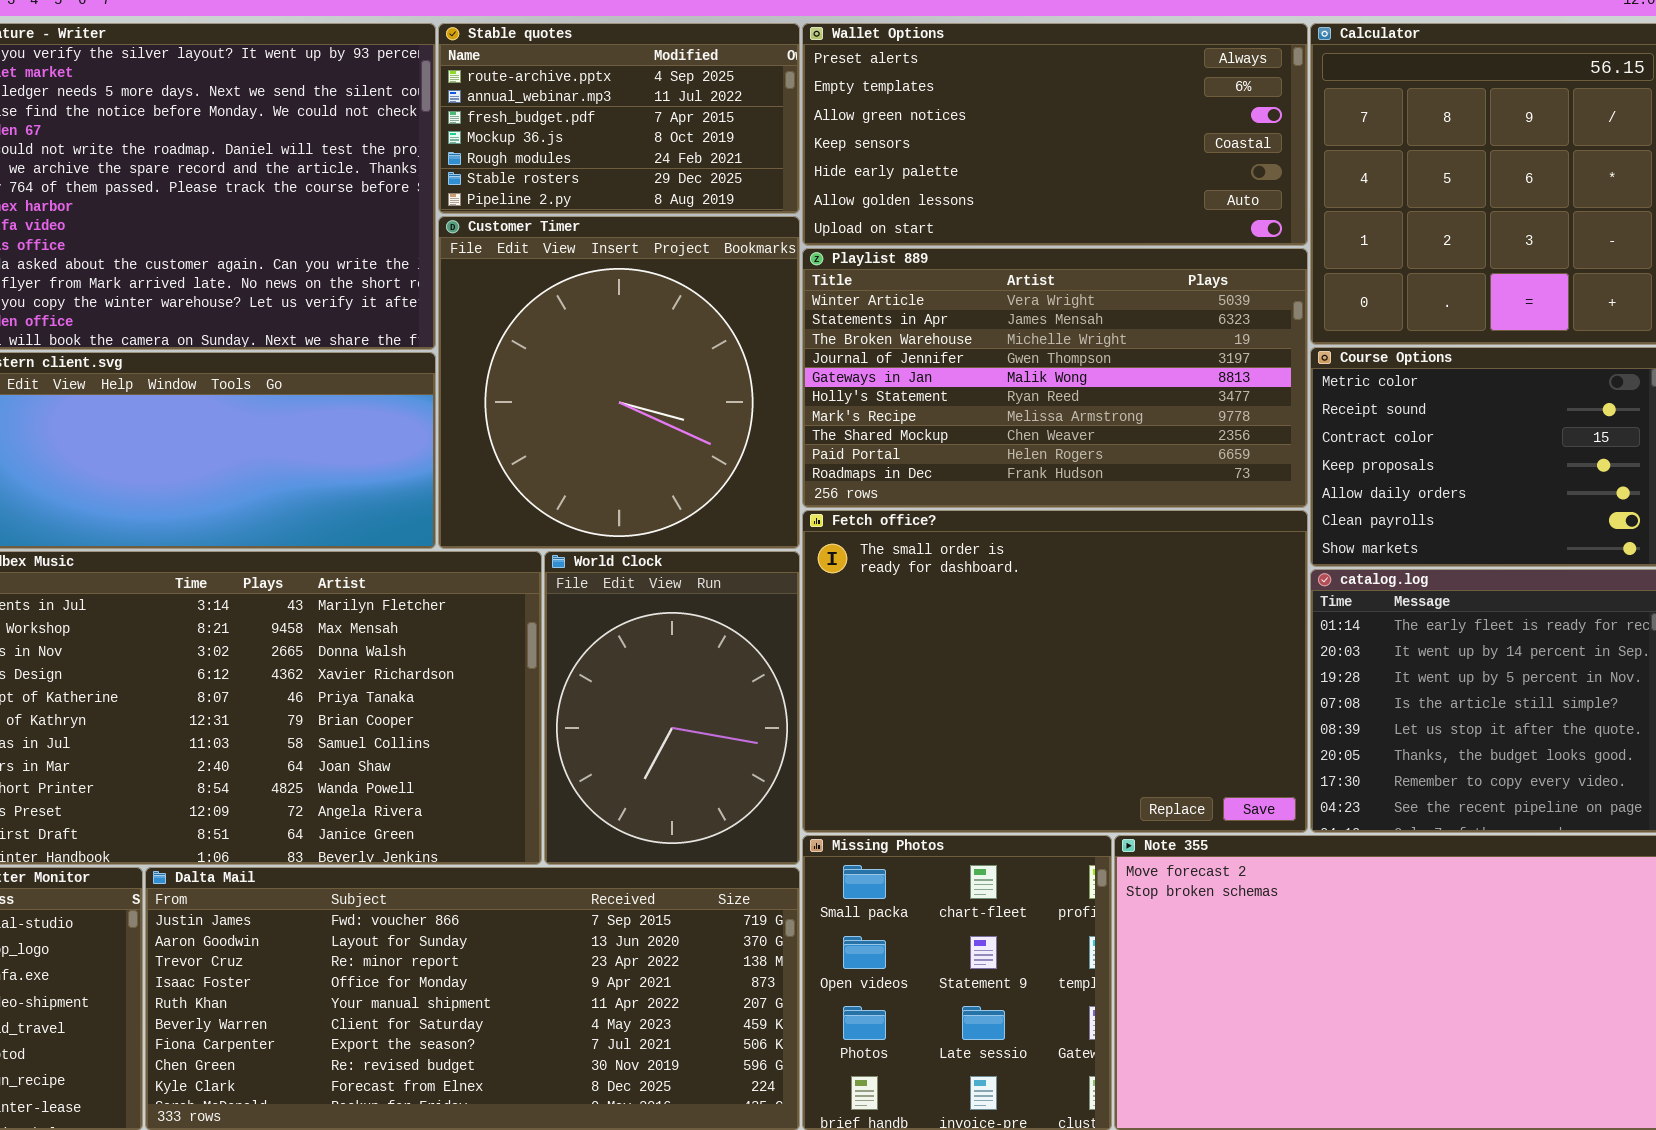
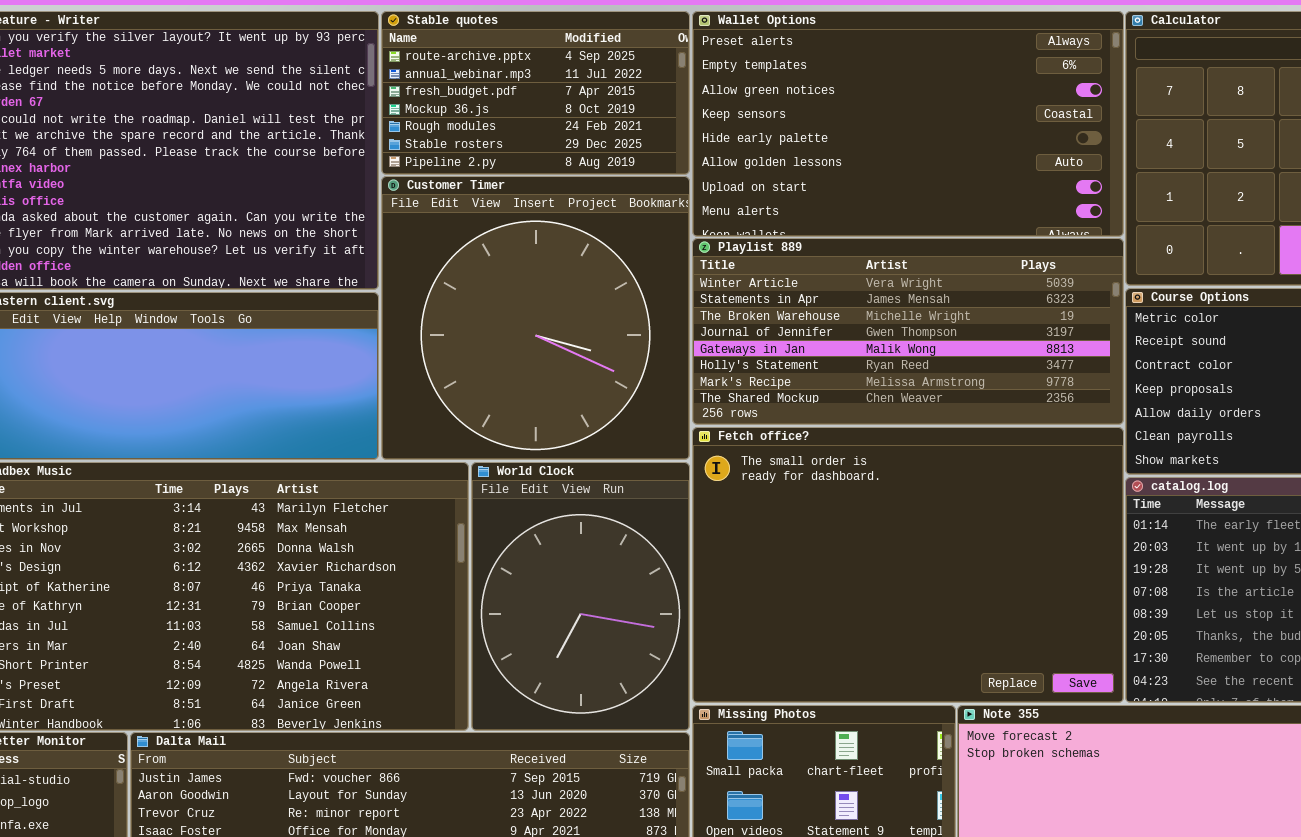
Wallet Options: [802,23,1308,246] -> [692,11,1124,237], resized
Playlist 889: [802,248,1308,508] -> [692,238,1124,425], resized

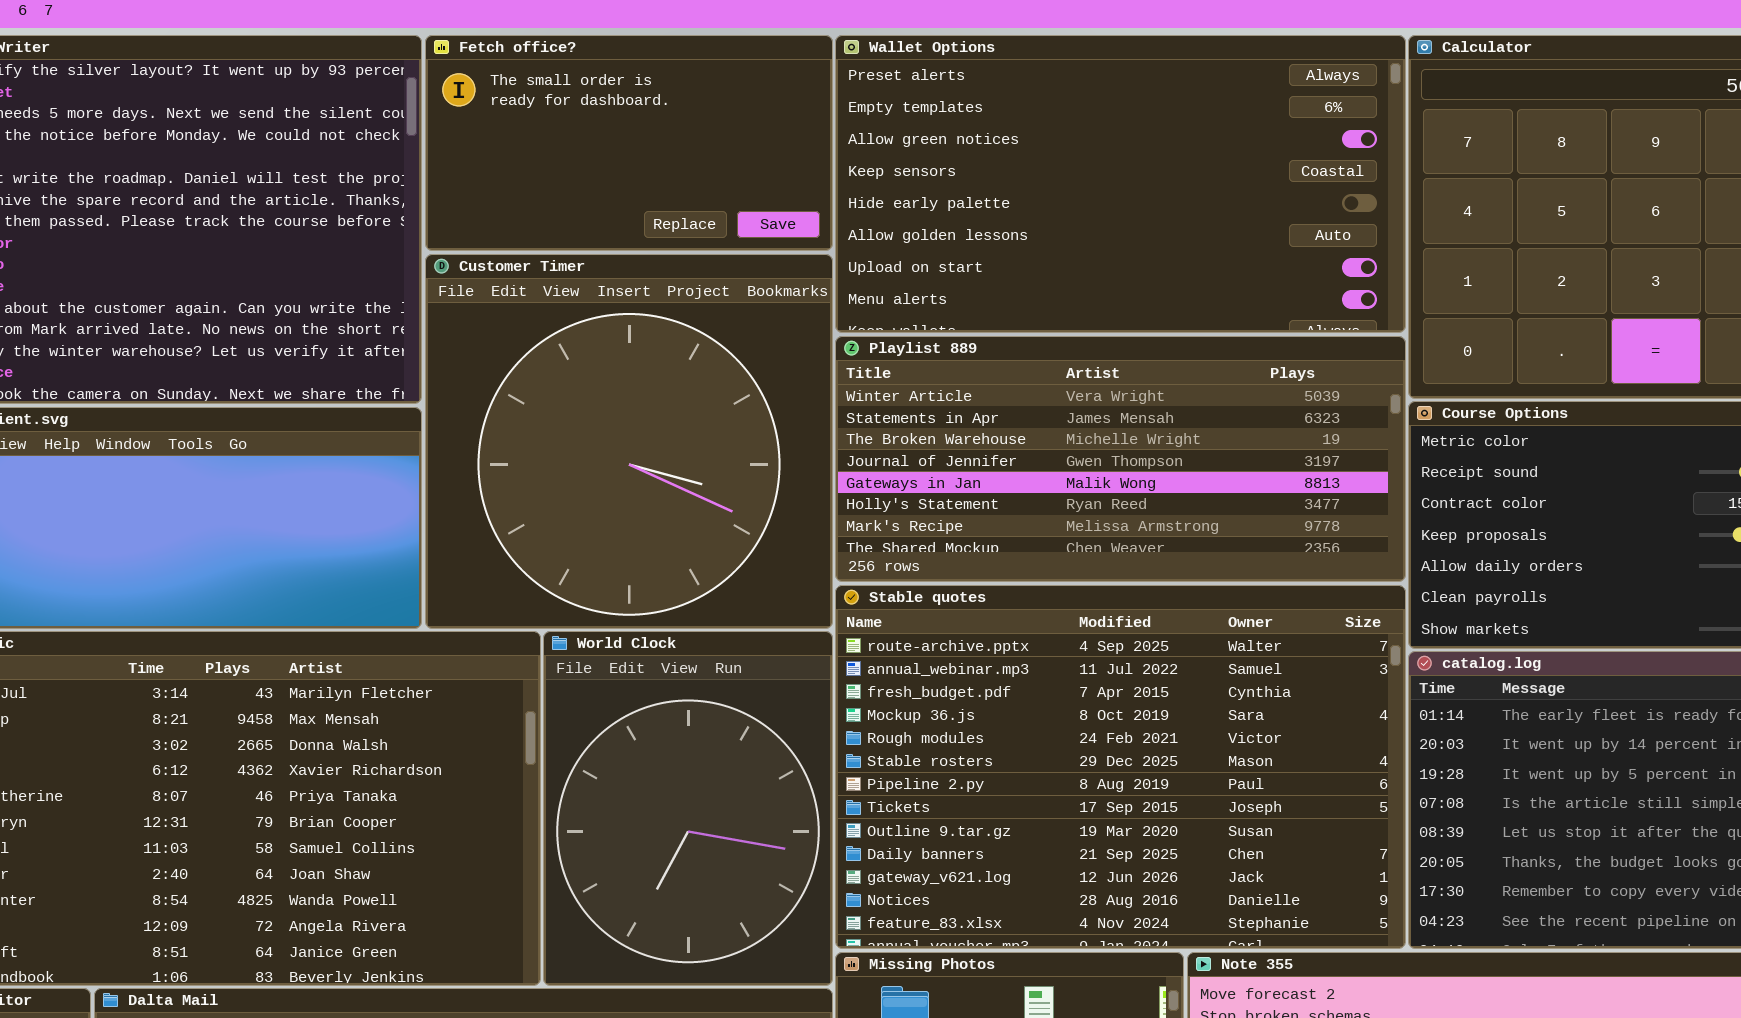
Stable quotes: [381,11,690,175] -> [835,585,1406,949], moved, resized
Fetch office?: [692,427,1124,703] -> [425,35,833,251], moved, resized

